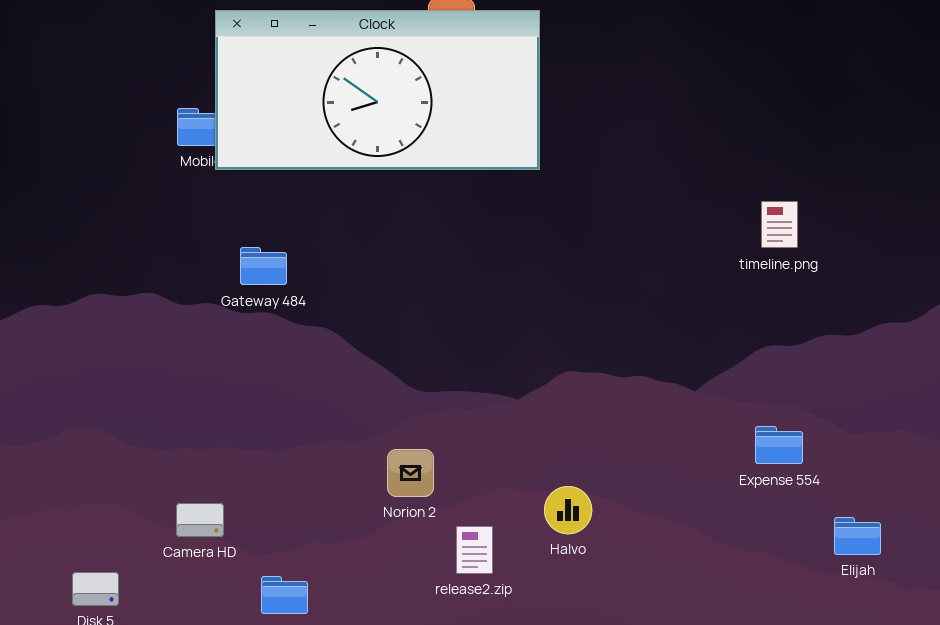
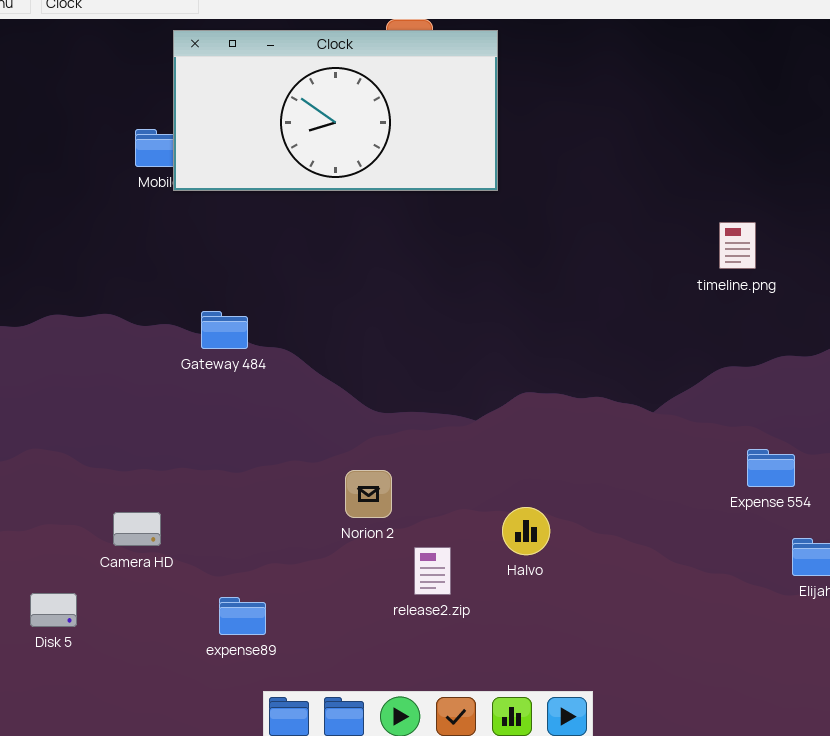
Gateway 484: [240,247,287,285] -> [201,311,248,349], moved
Expense 554: [755,426,803,464] -> [747,449,795,487], moved
Camera HD: [176,503,224,537] -> [113,512,161,546], moved

